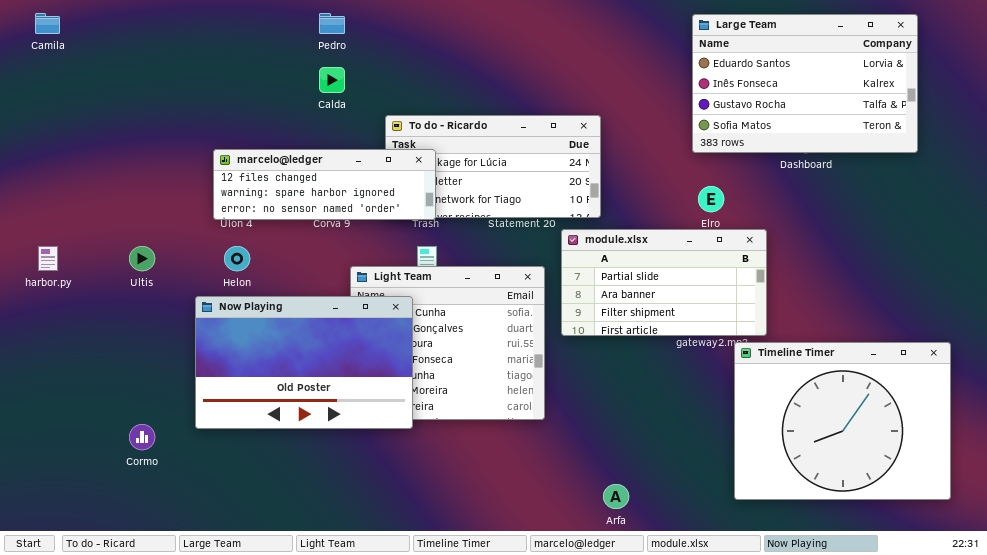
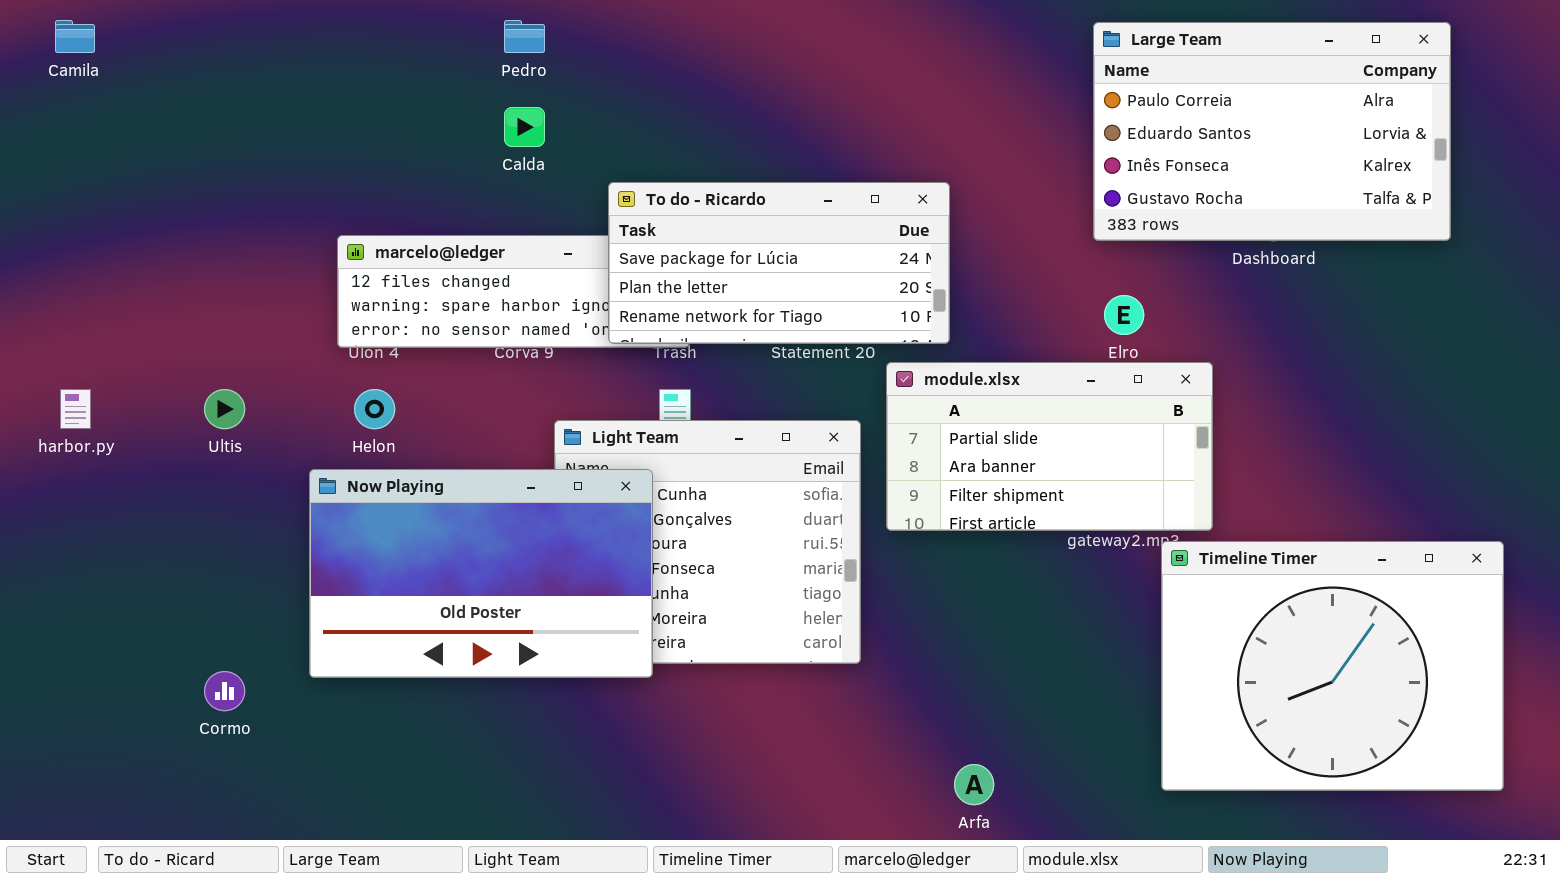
Large Team: [692,14,918,153] -> [1093,22,1451,241], scrolled up 1 row
To do - Ricardo: [385,115,601,218] -> [608,182,950,344], raised

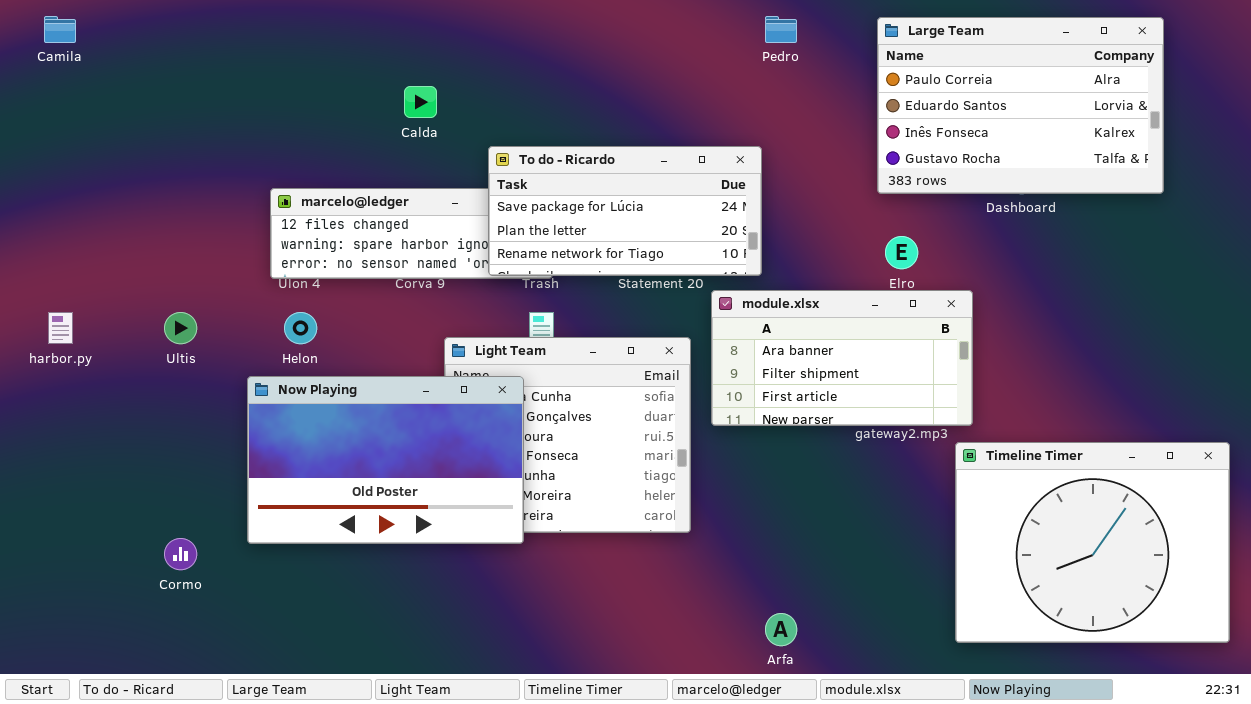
Pedro: [504,20,545,53] -> [765,16,797,43], moved
module.xlsx: [886,362,1213,531] -> [711,290,973,426], scrolled down 1 row
Timeline Timer: [1161,541,1504,791] -> [955,442,1230,643], moved

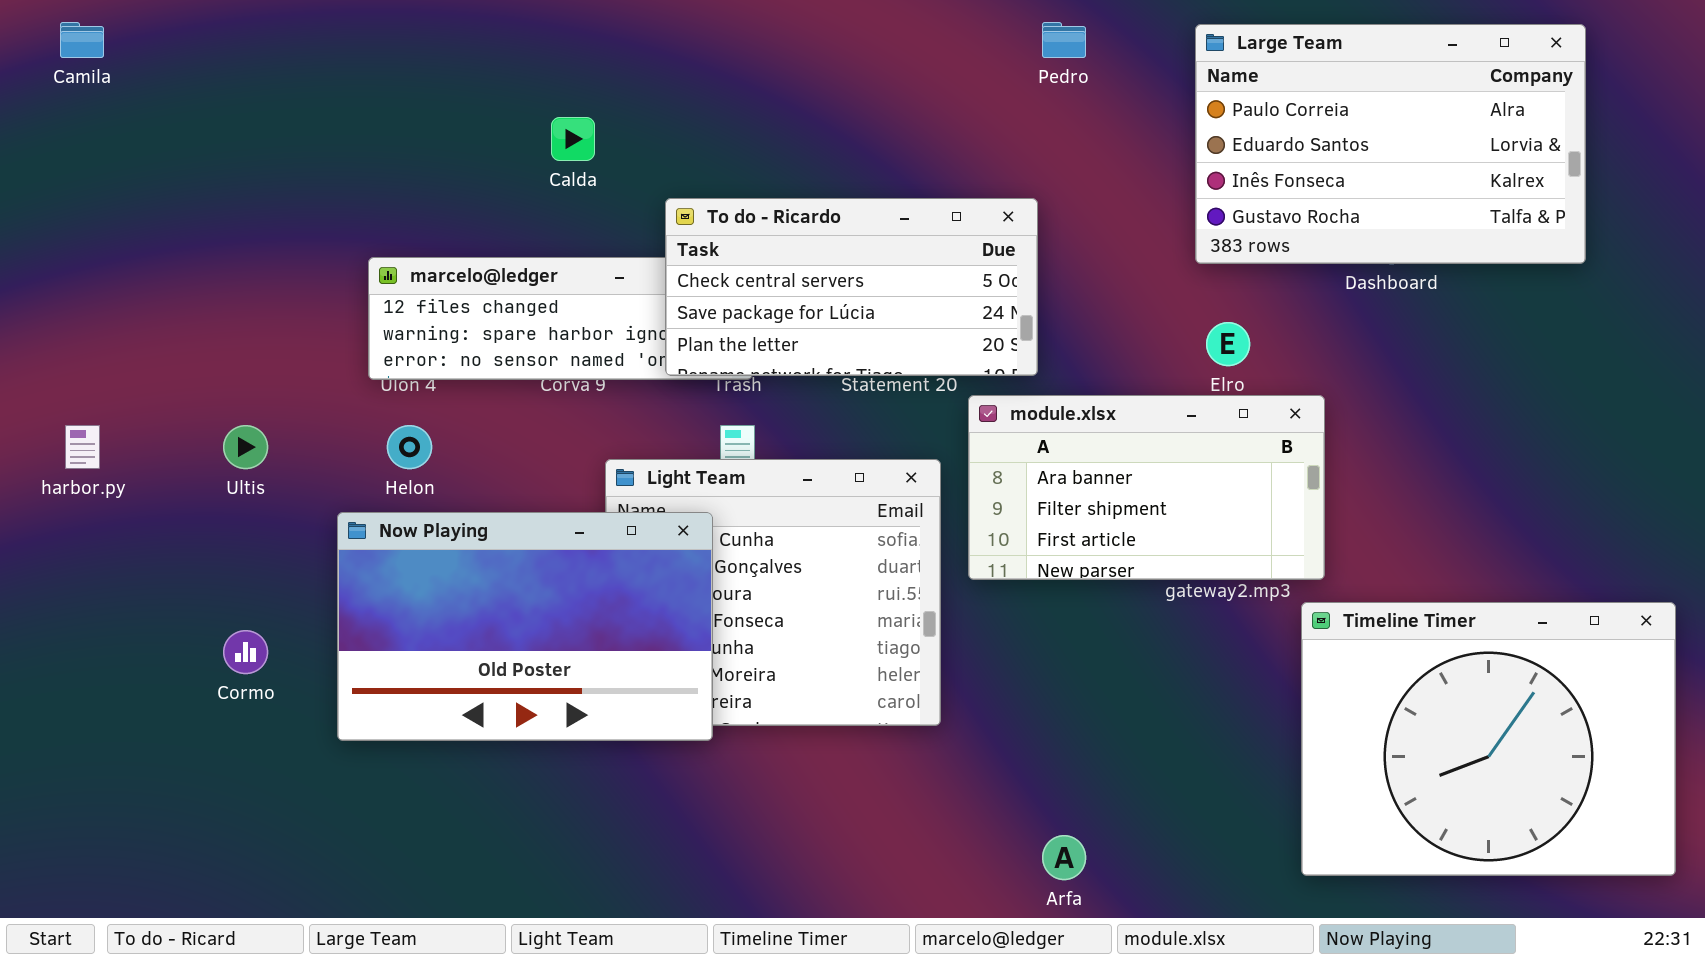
To do - Ricardo: [488,146,762,276] -> [665,198,1038,376], scrolled up 1 row
Cormo: [164,538,197,570] -> [223,630,268,674], moved

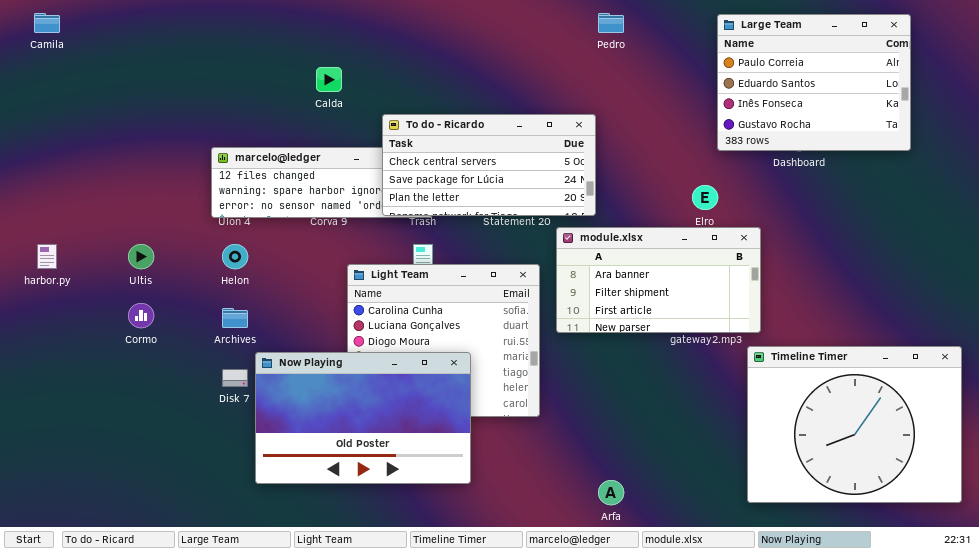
Large Team: [1195,24,1586,264] -> [717,14,911,151], resized
Now Playing: [337,512,713,741] -> [255,352,471,484], moved
Cormo: [223,630,268,674] -> [128,303,154,328], moved

